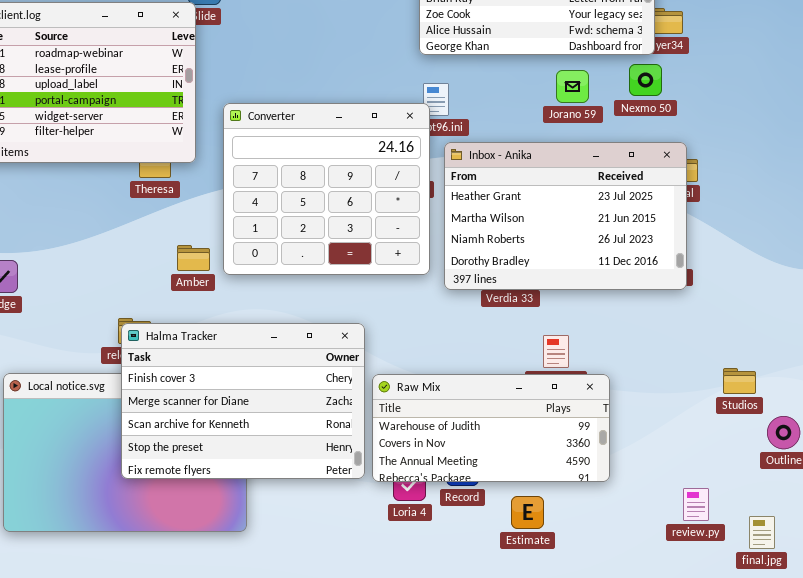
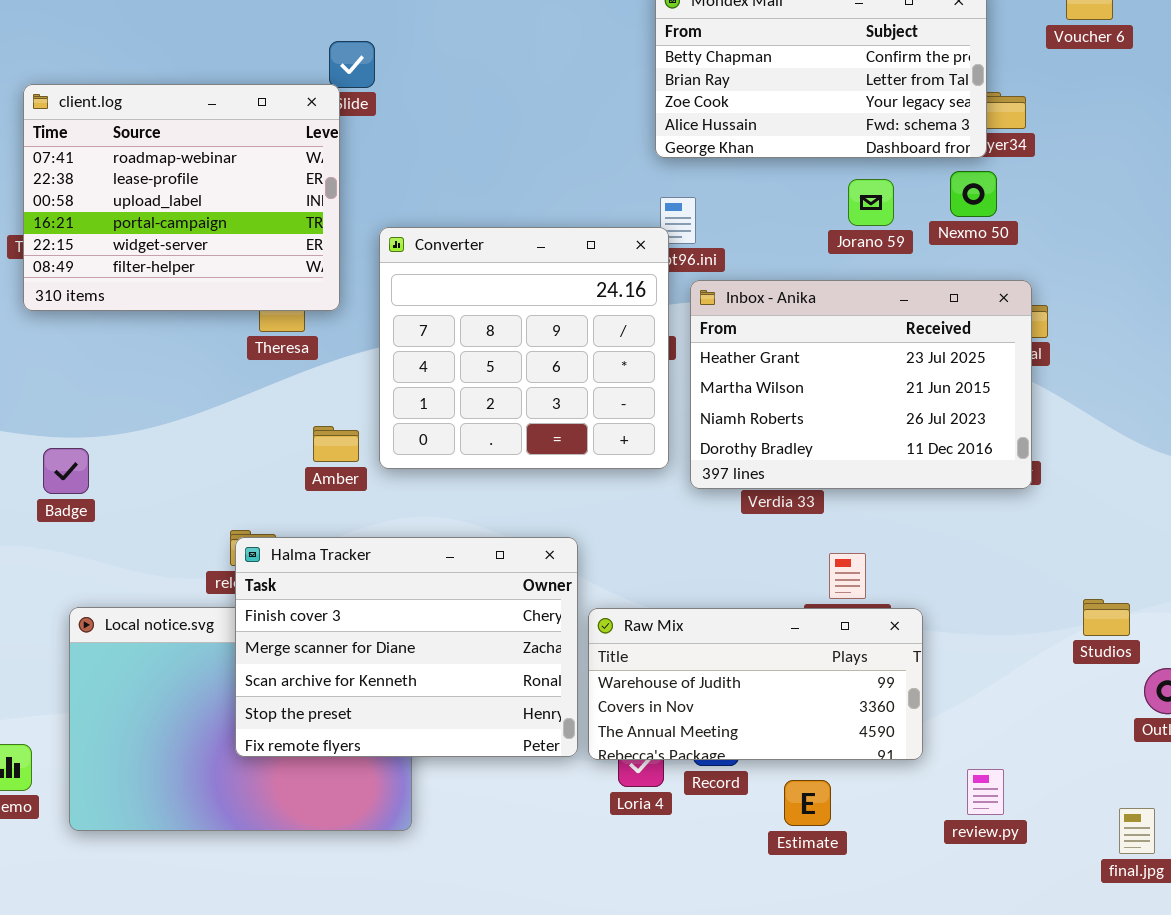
review.py: [683,488,709,521] -> [967,769,1004,815], moved

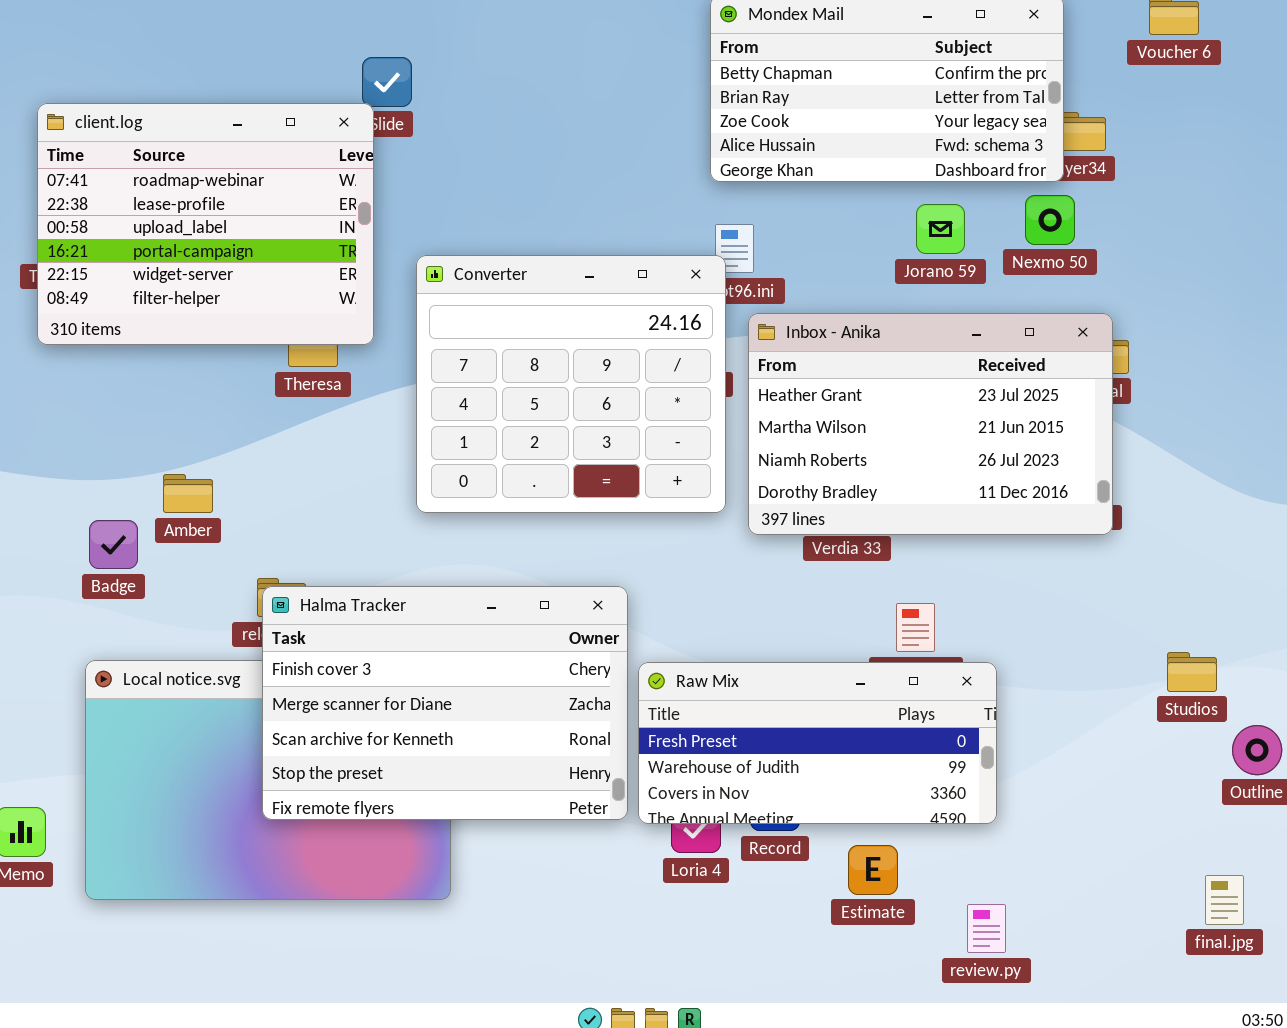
Amber: [313,426,359,462] -> [163,474,213,513], moved
Badge: [43,448,89,494] -> [89,520,138,569], moved
Raw Mix: [588,608,923,760] -> [638,662,997,824], scrolled up 1 row
review.py: [967,769,1004,815] -> [967,904,1006,953], moved

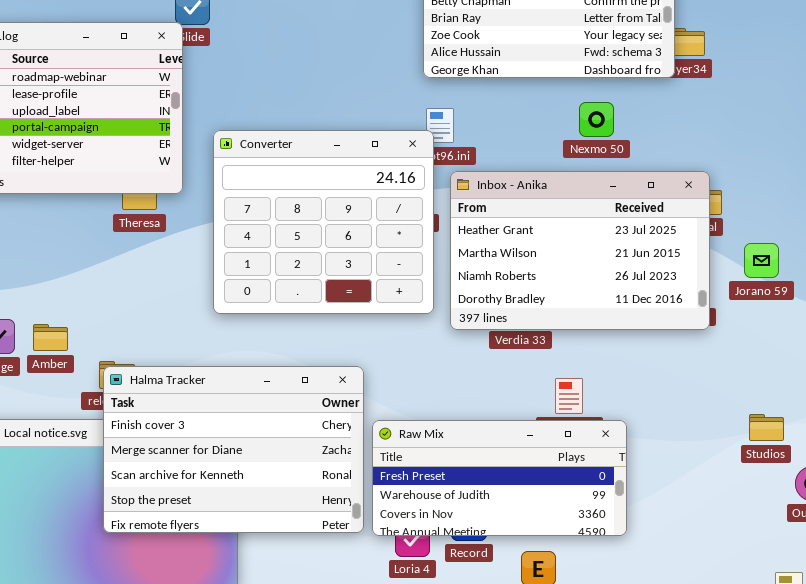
Nexmo 50: [1025,195,1075,245] -> [579,102,614,137], moved
Jorano 59: [916,204,965,254] -> [744,243,779,278], moved
Amber: [163,474,213,513] -> [33,324,68,351], moved

